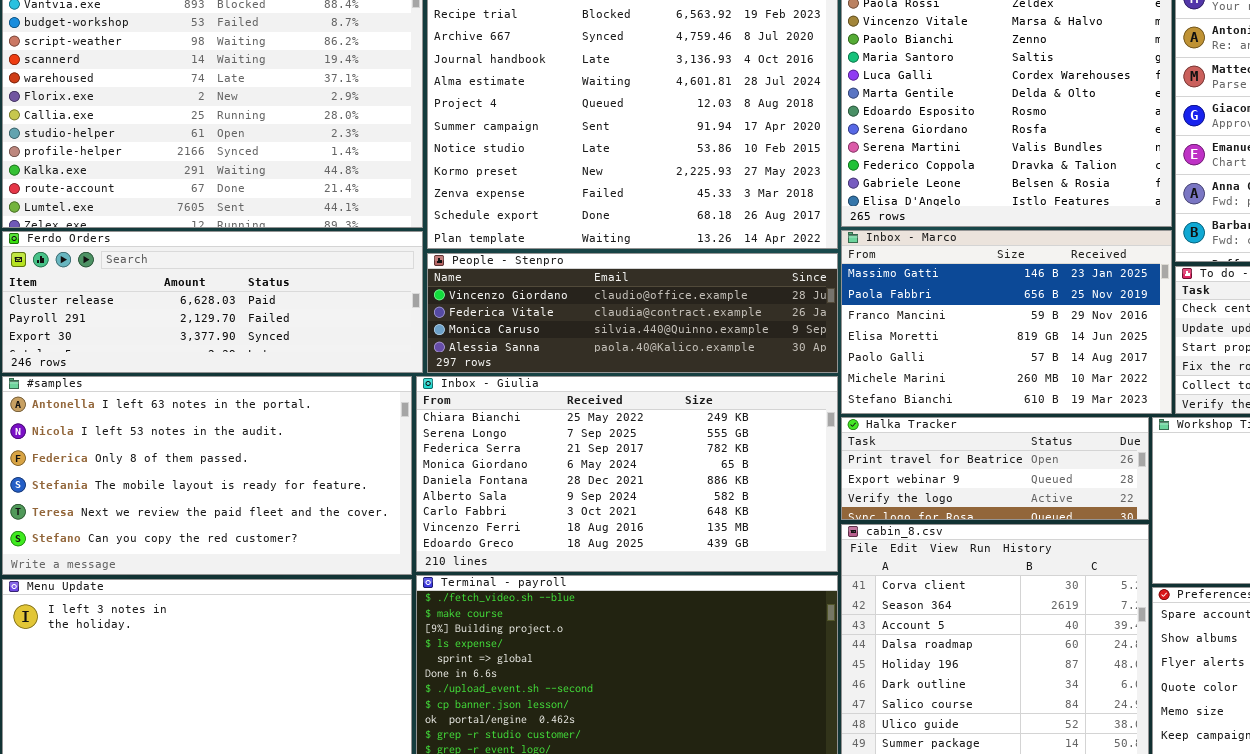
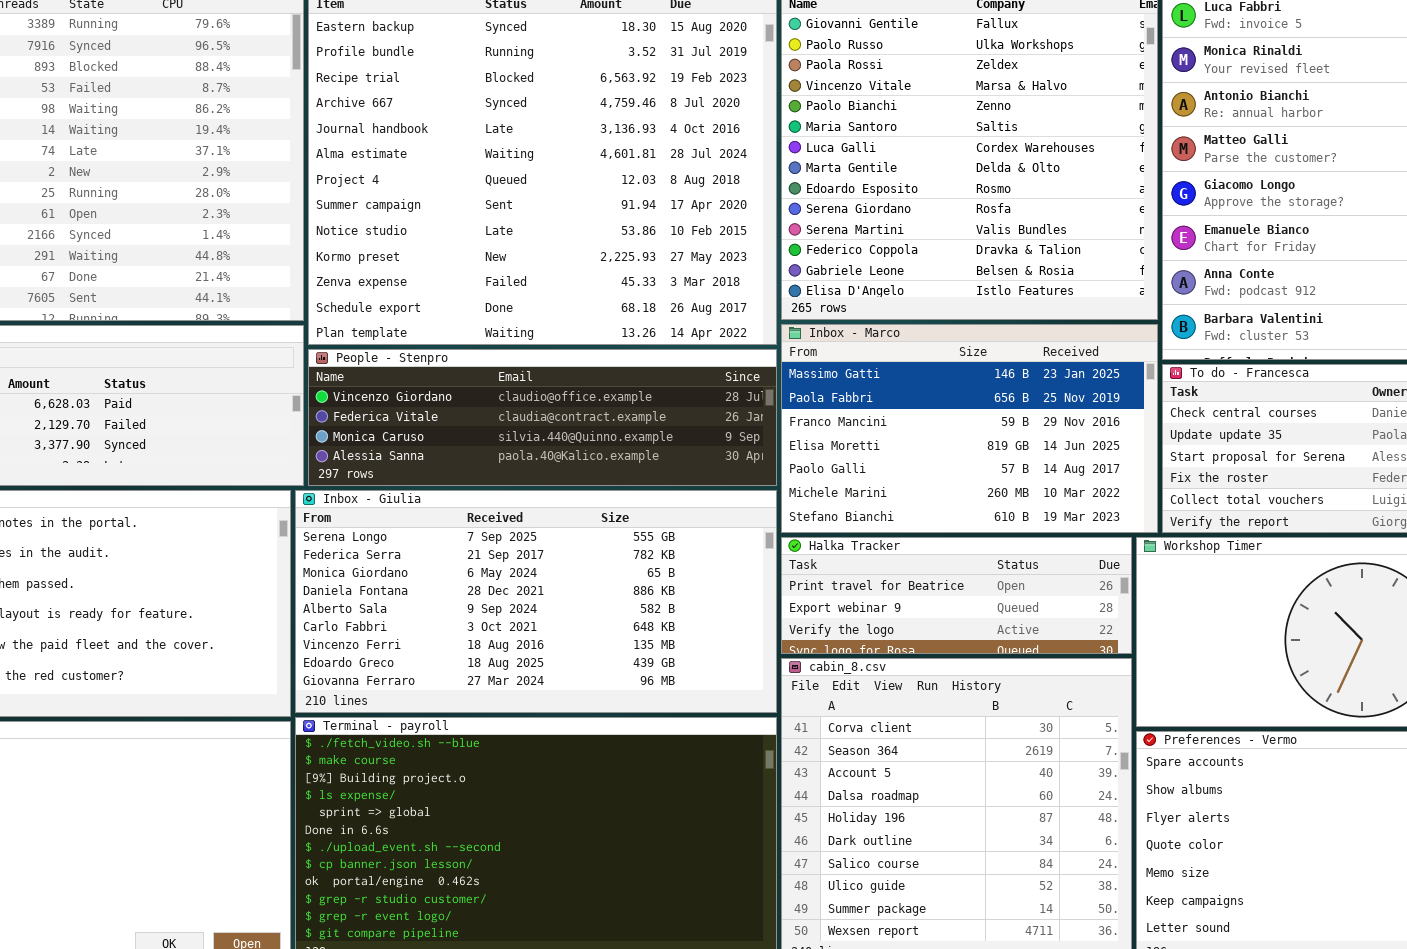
Inbox - Giulia: [416,376,838,572] -> [295,490,777,713], scrolled down 1 row

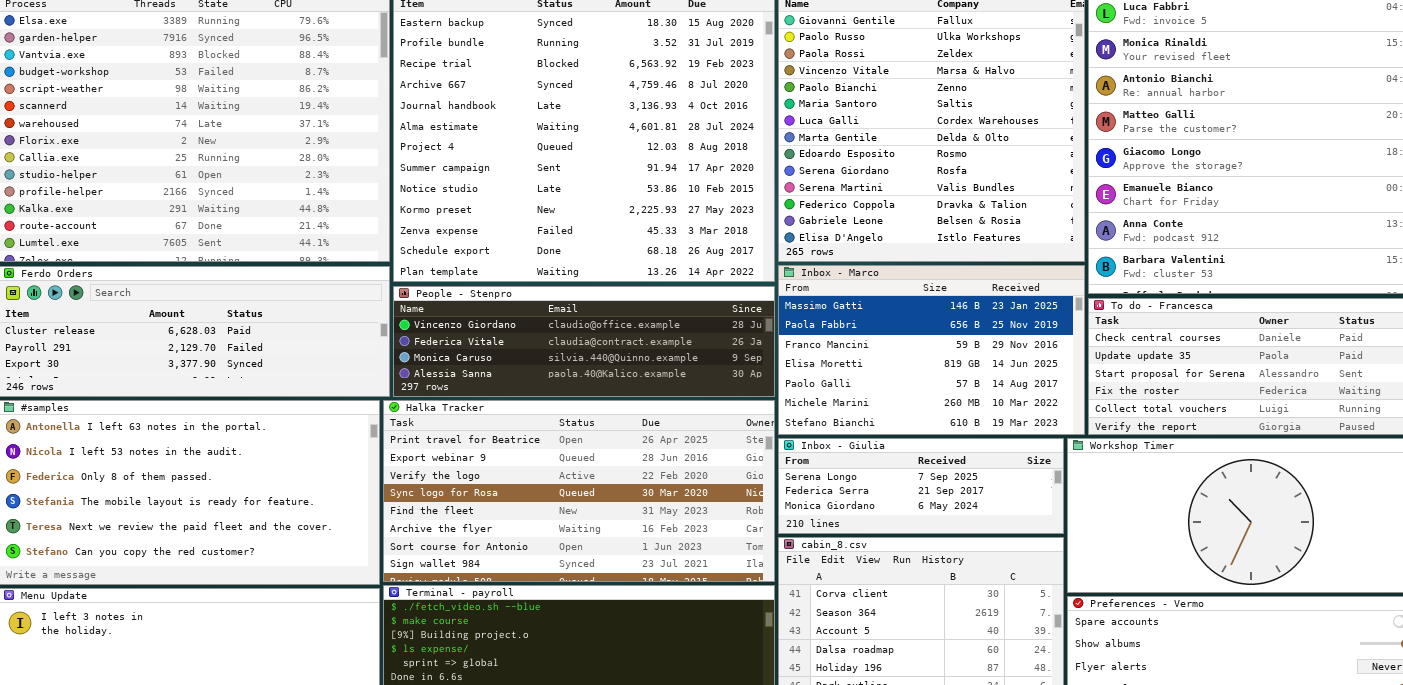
Inbox - Giulia: [295,490,777,713] -> [778,438,1064,534], moved, resized
Halka Tracker: [781,537,1132,654] -> [383,400,775,582], moved, resized

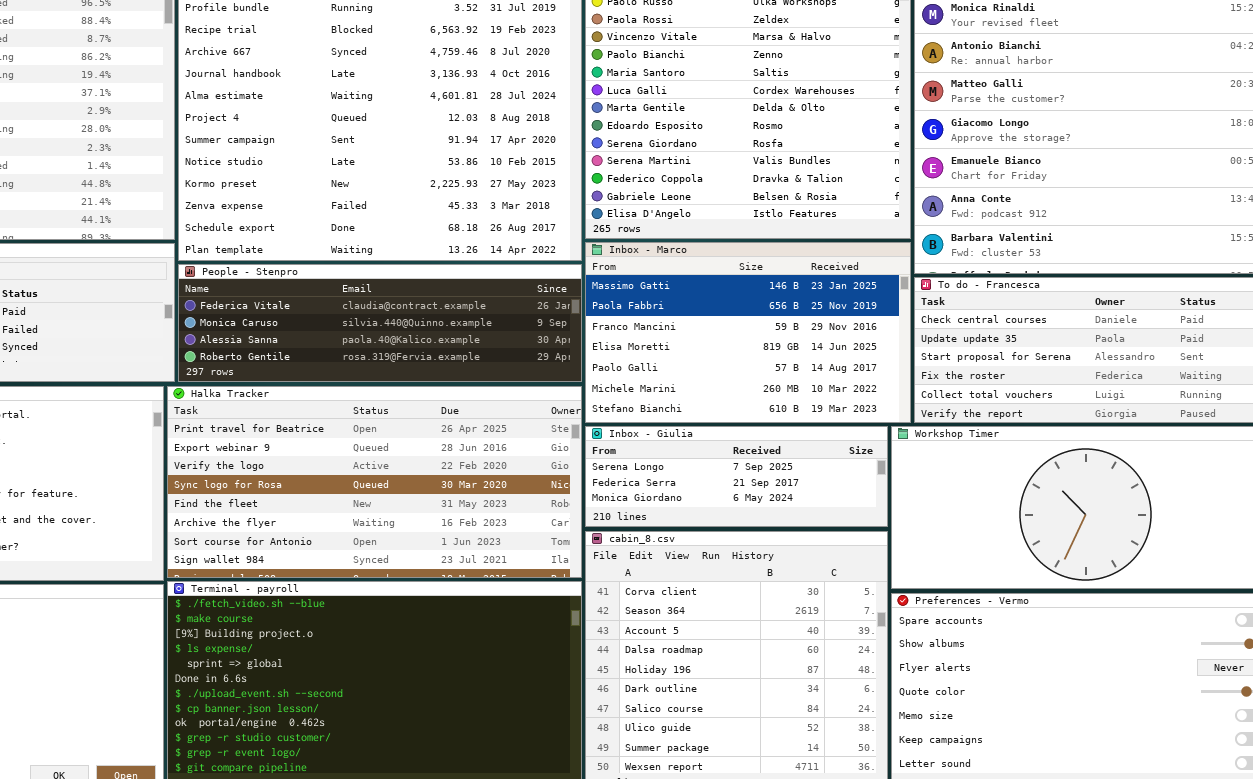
People - Stenpro: [393,286,775,397] -> [178,264,582,382], scrolled down 1 row

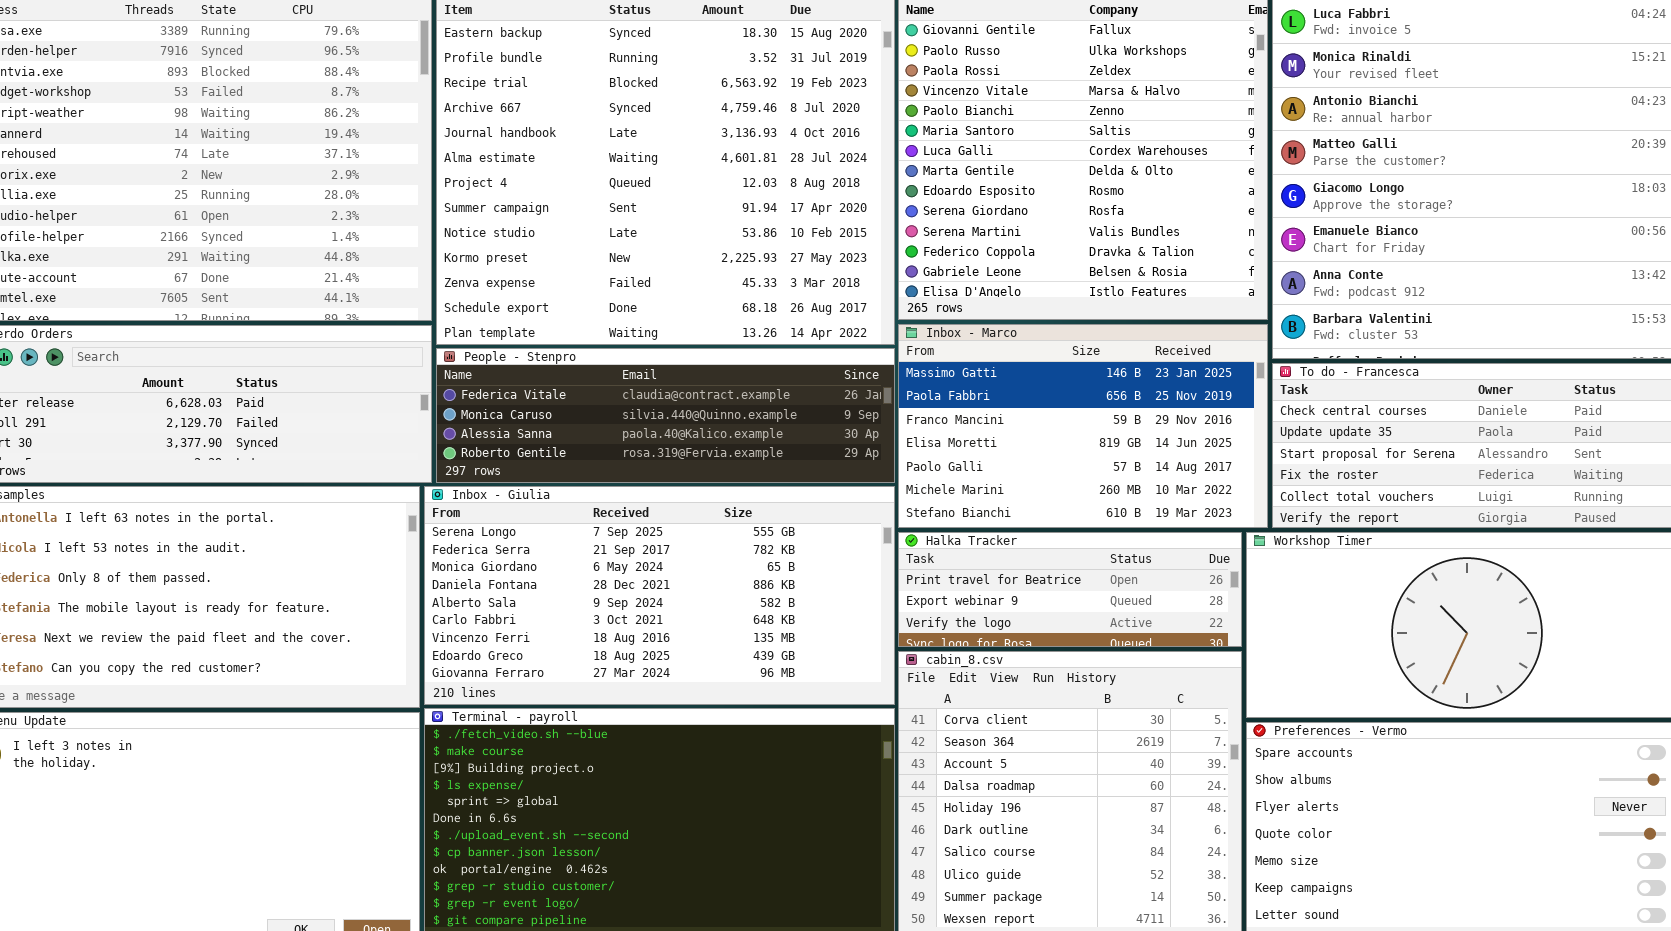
Halka Tracker: [167,386,582,578] -> [898,532,1242,647], moved, resized
Inbox - Giulia: [585,426,888,527] -> [424,486,895,705], moved, resized

